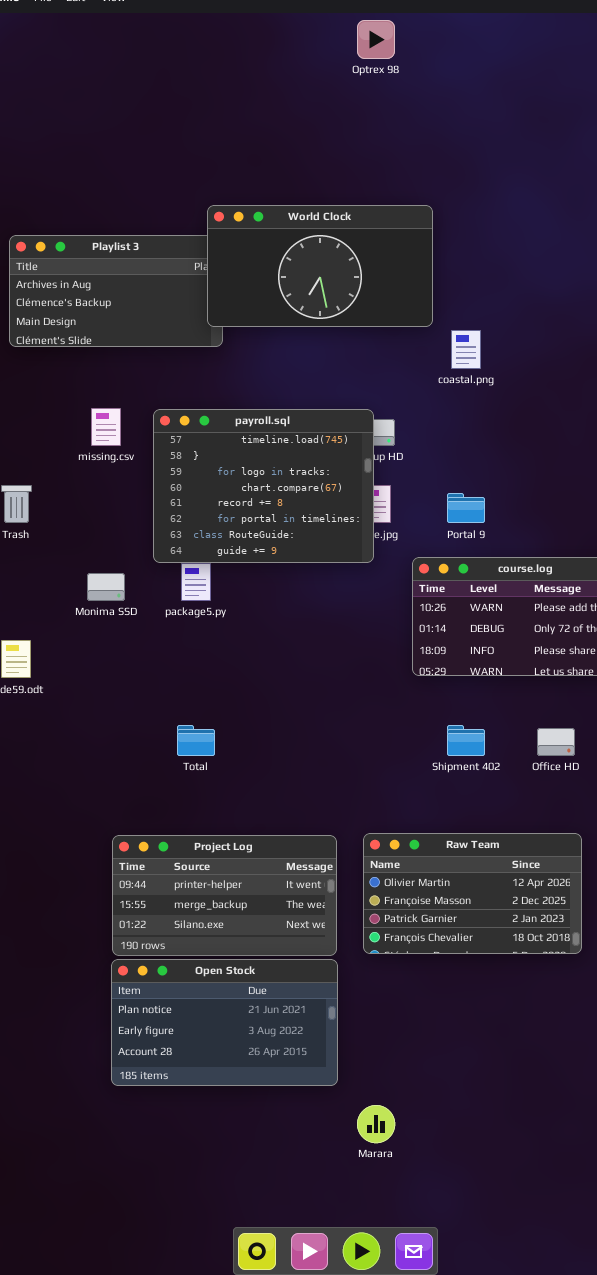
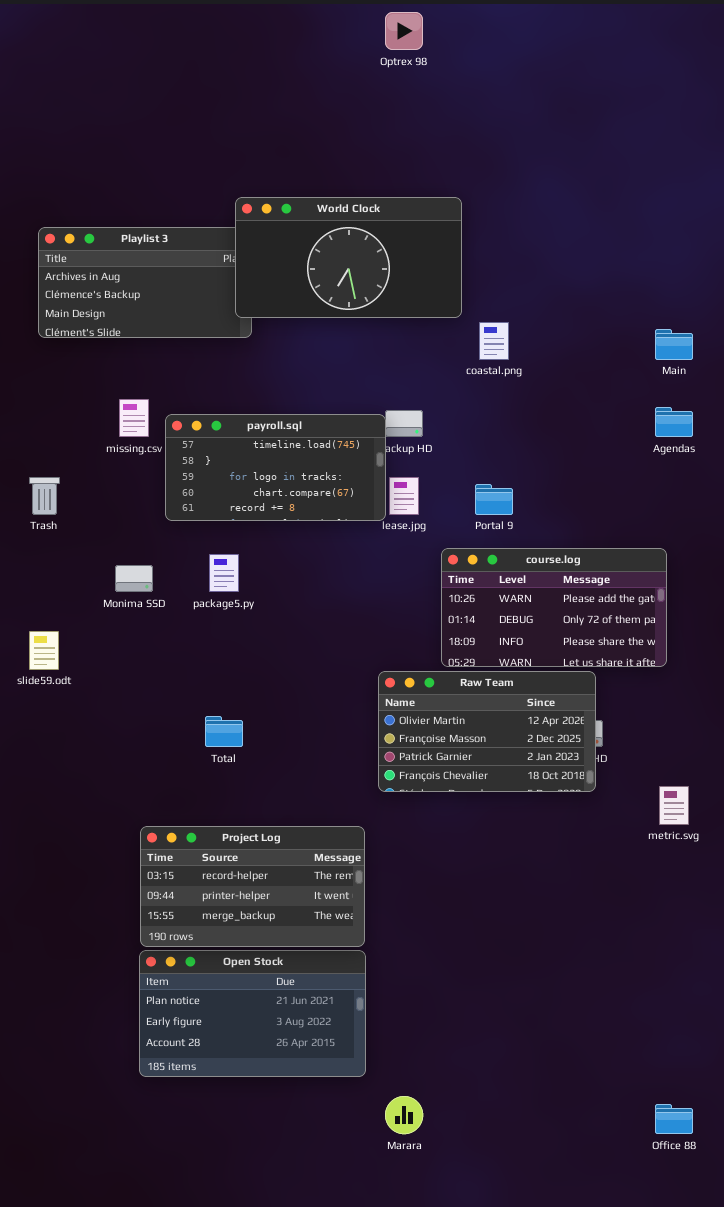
payroll.sql: [153,409,374,563] -> [165,414,386,521], moved, resized
Raw Team: [363,833,582,954] -> [378,671,596,792], moved
Project Log: [112,835,337,956] -> [140,826,365,947], scrolled up 1 row

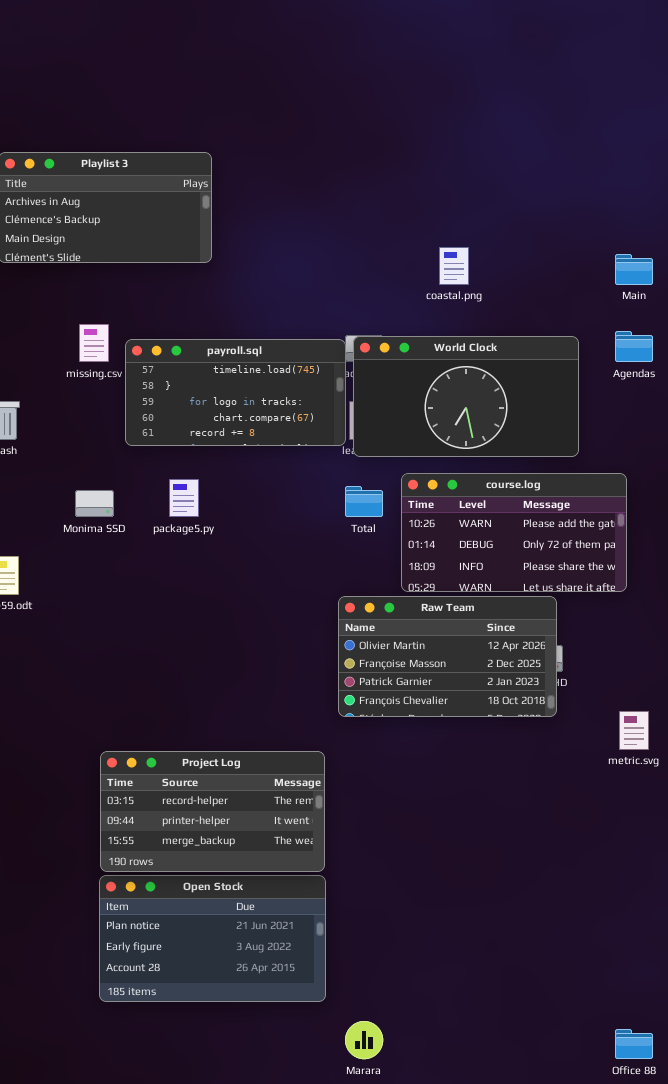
World Clock: [235,197,462,318] -> [353,336,579,457], moved
Total: [205,716,243,747] -> [345,486,383,517], moved

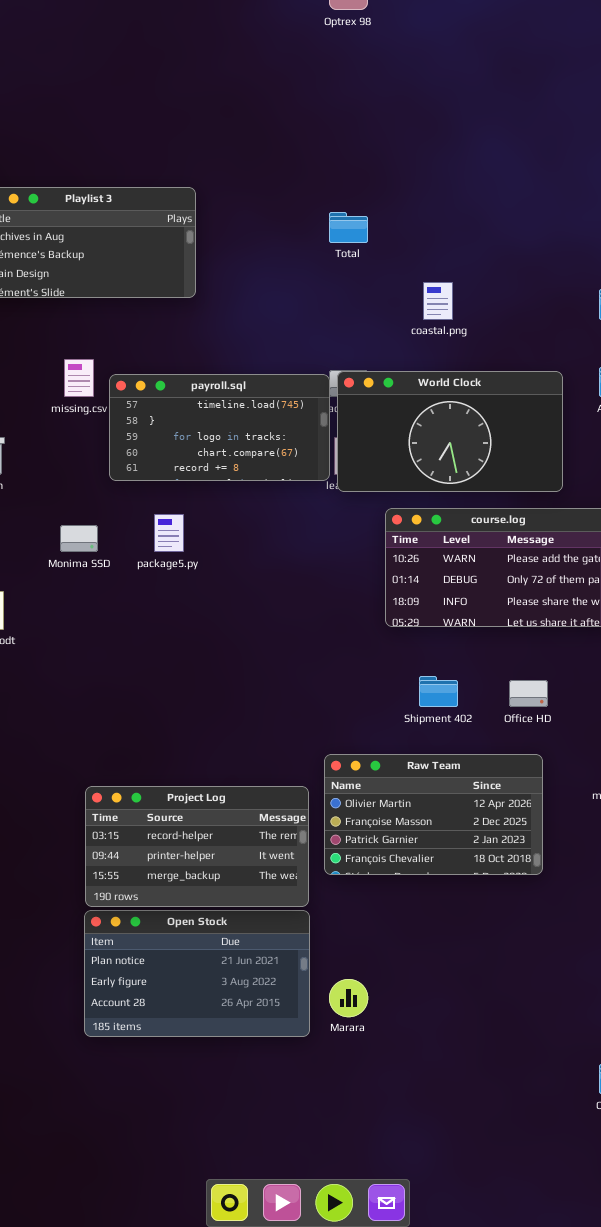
Total: [345,486,383,517] -> [329,212,368,243], moved
Raw Team: [338,596,557,717] -> [324,754,543,875], moved
Marara: [345,1021,383,1059] -> [329,979,368,1017], moved

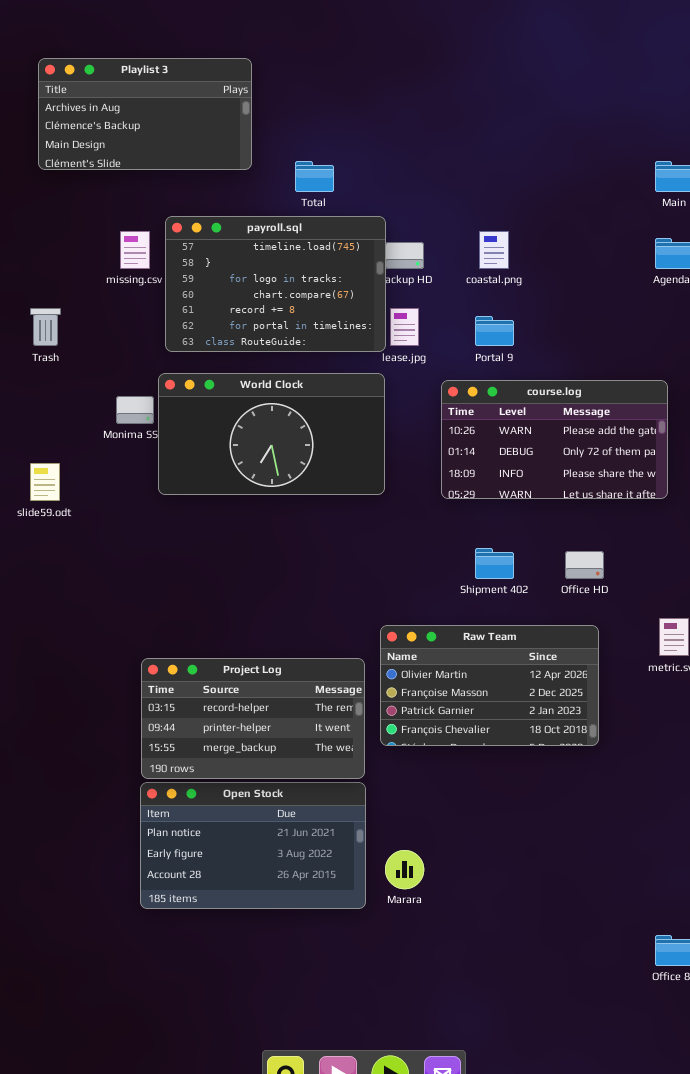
Total: [329,212,368,243] -> [295,161,334,192], moved
coastal.png: [423,282,453,320] -> [479,231,509,269], moved
World Clock: [337,371,563,492] -> [158,373,385,495], moved
payroll.sql: [109,374,330,481] -> [165,216,386,352], resized

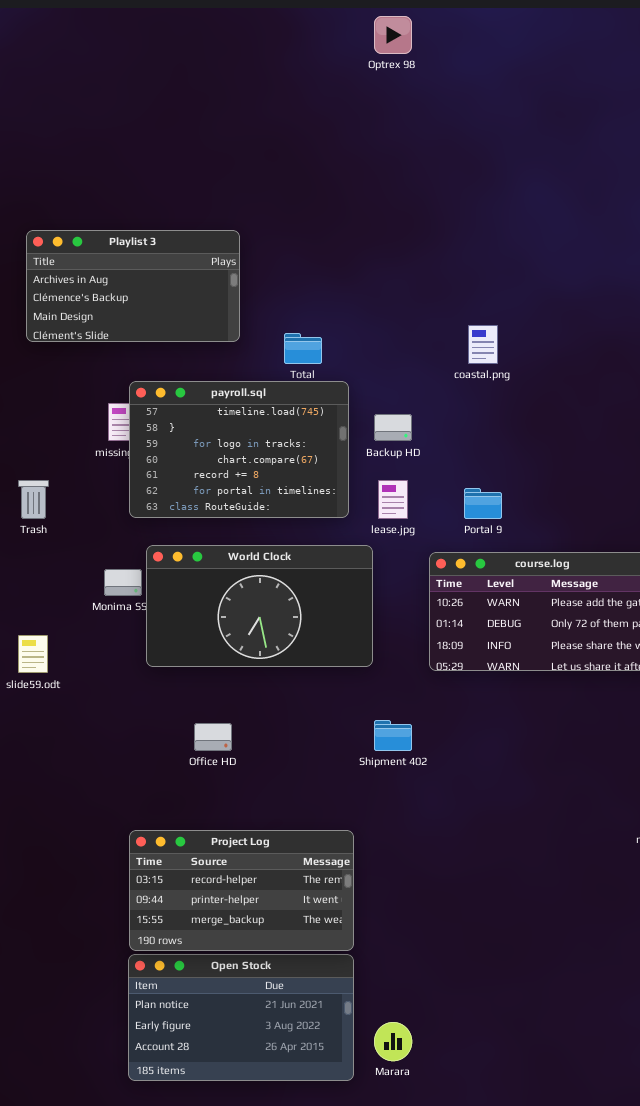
payroll.sql: [165,216,386,352] -> [129,381,349,518], moved
coastal.png: [479,231,509,269] -> [468,325,498,364], moved
Shipment 402: [475,548,514,579] -> [374,720,412,751], moved
Office HD: [565,551,604,579] -> [194,723,232,751], moved
Raw Team: [380,625,599,746] -> none, closed

